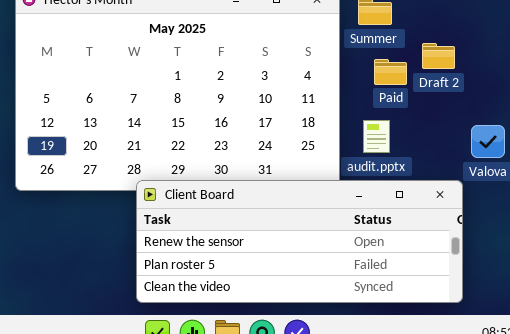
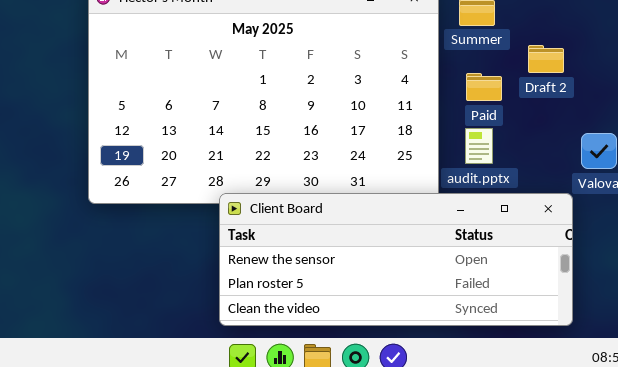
Paid: [374,59,407,85] -> [466,73,502,101], moved

